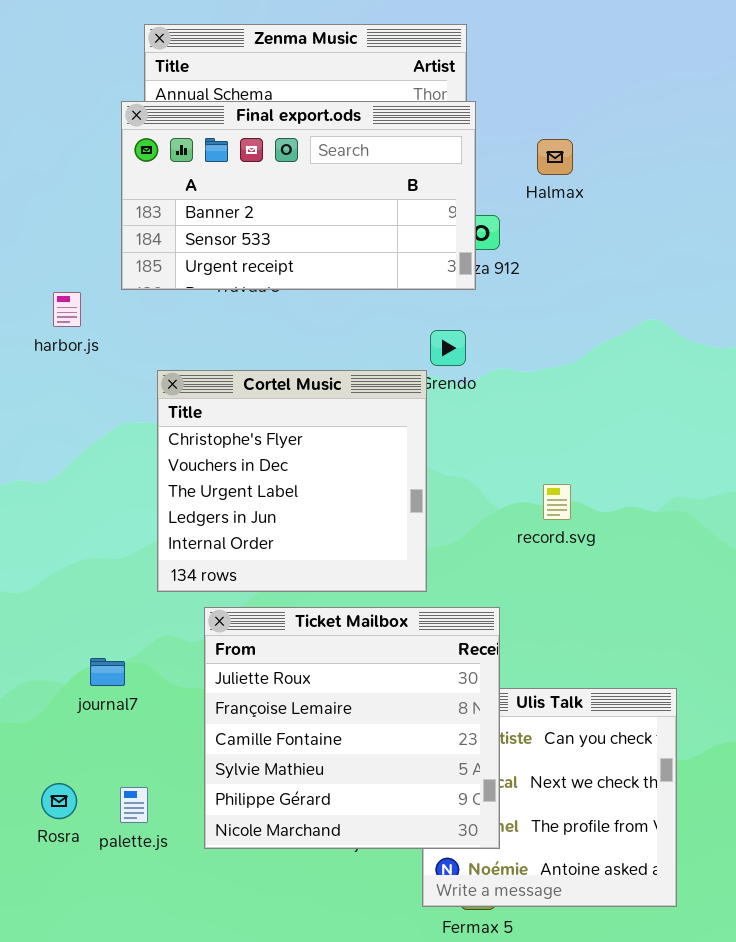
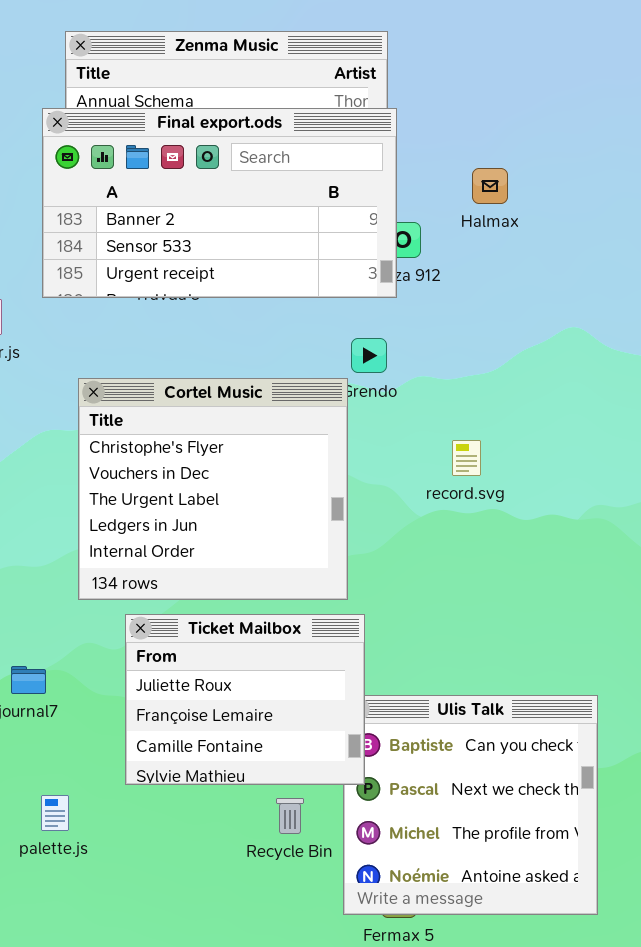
Halmax: [537,139,573,175] -> [472,168,508,204], moved
record.svg: [543,484,571,520] -> [452,440,481,476], moved
Ticket Mailbox: [204,607,500,849] -> [125,614,365,785], resized

